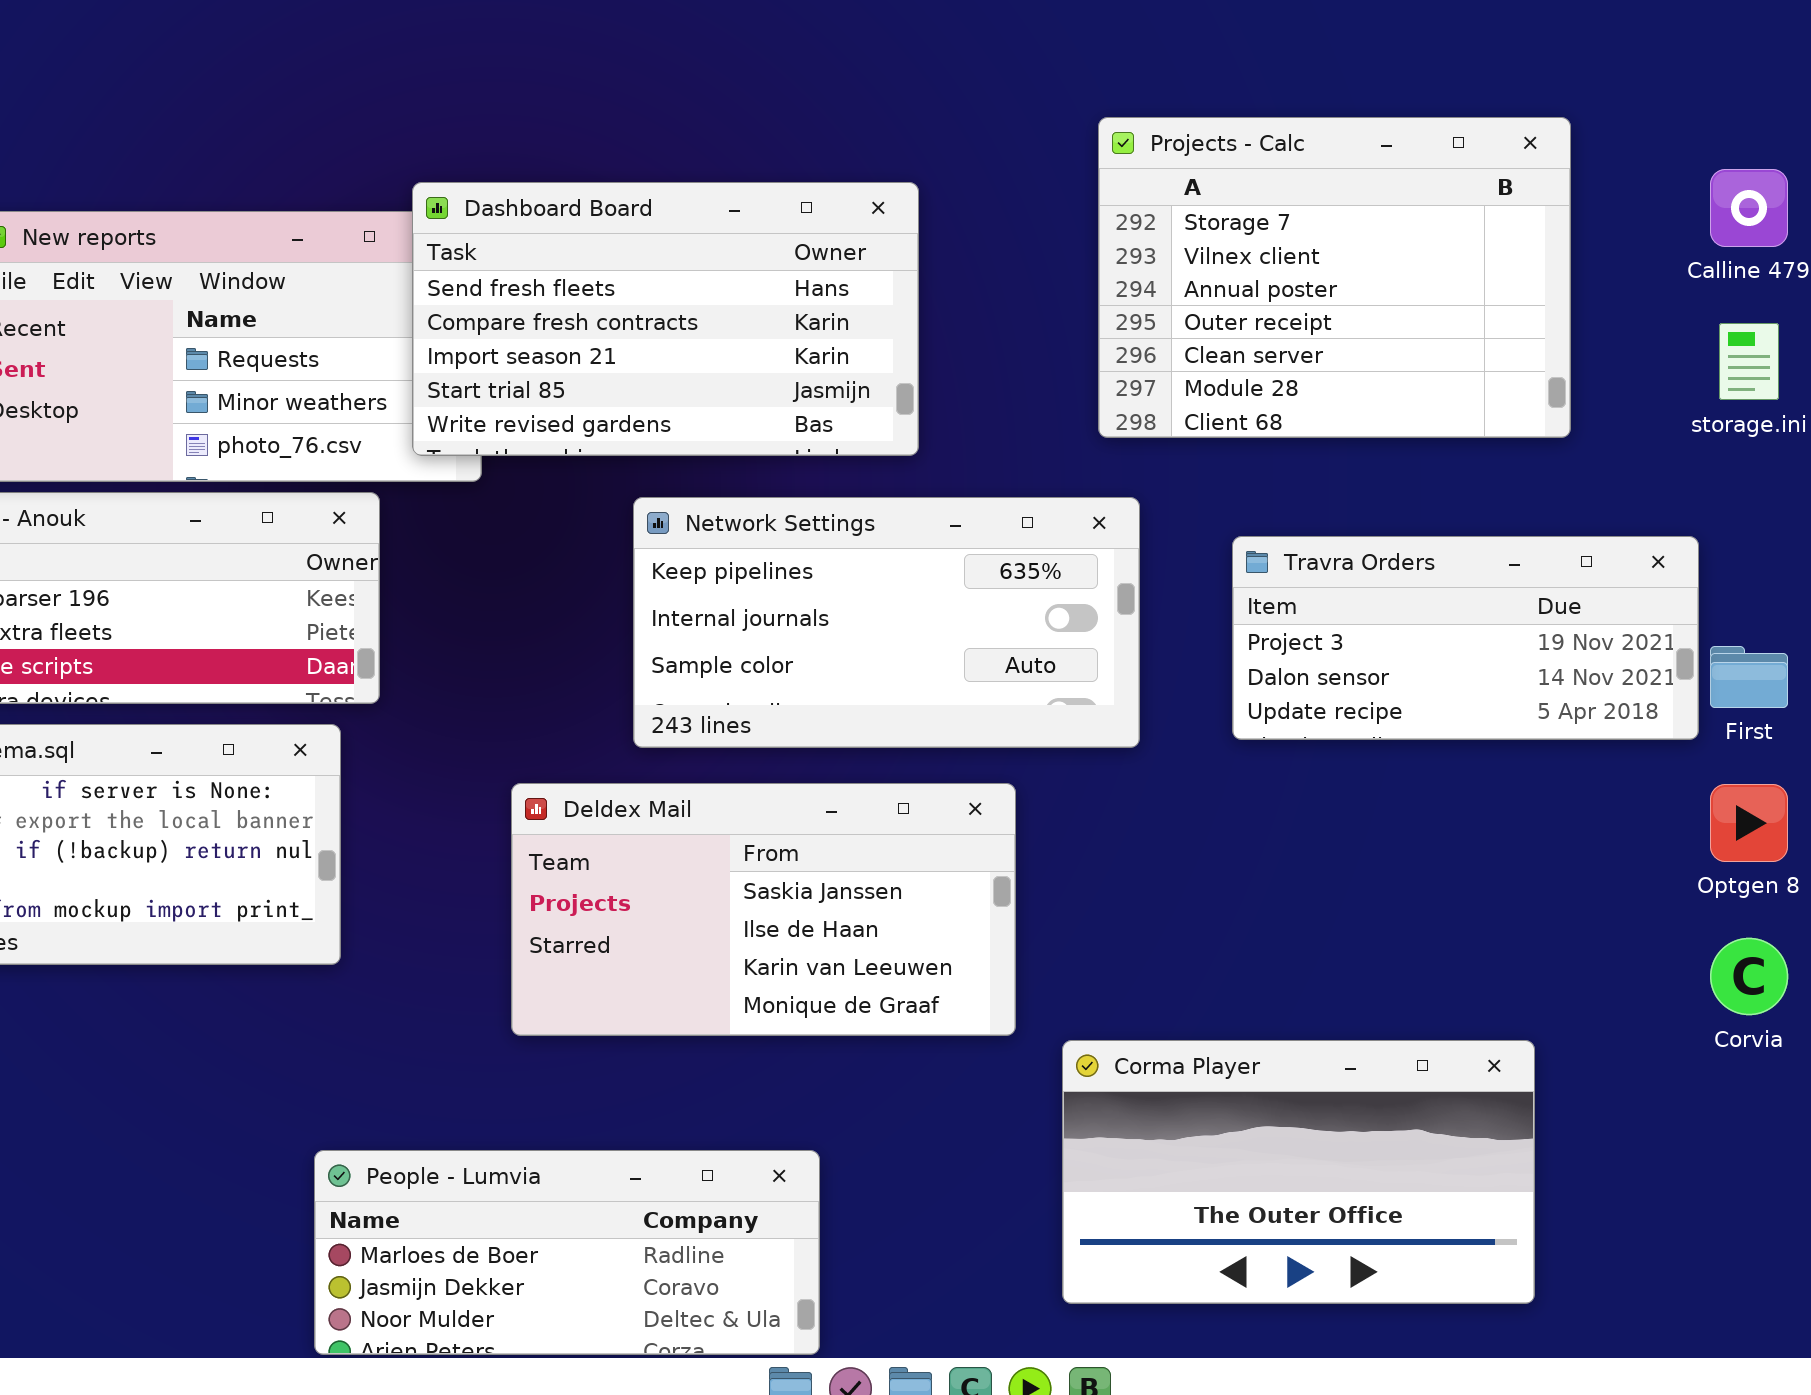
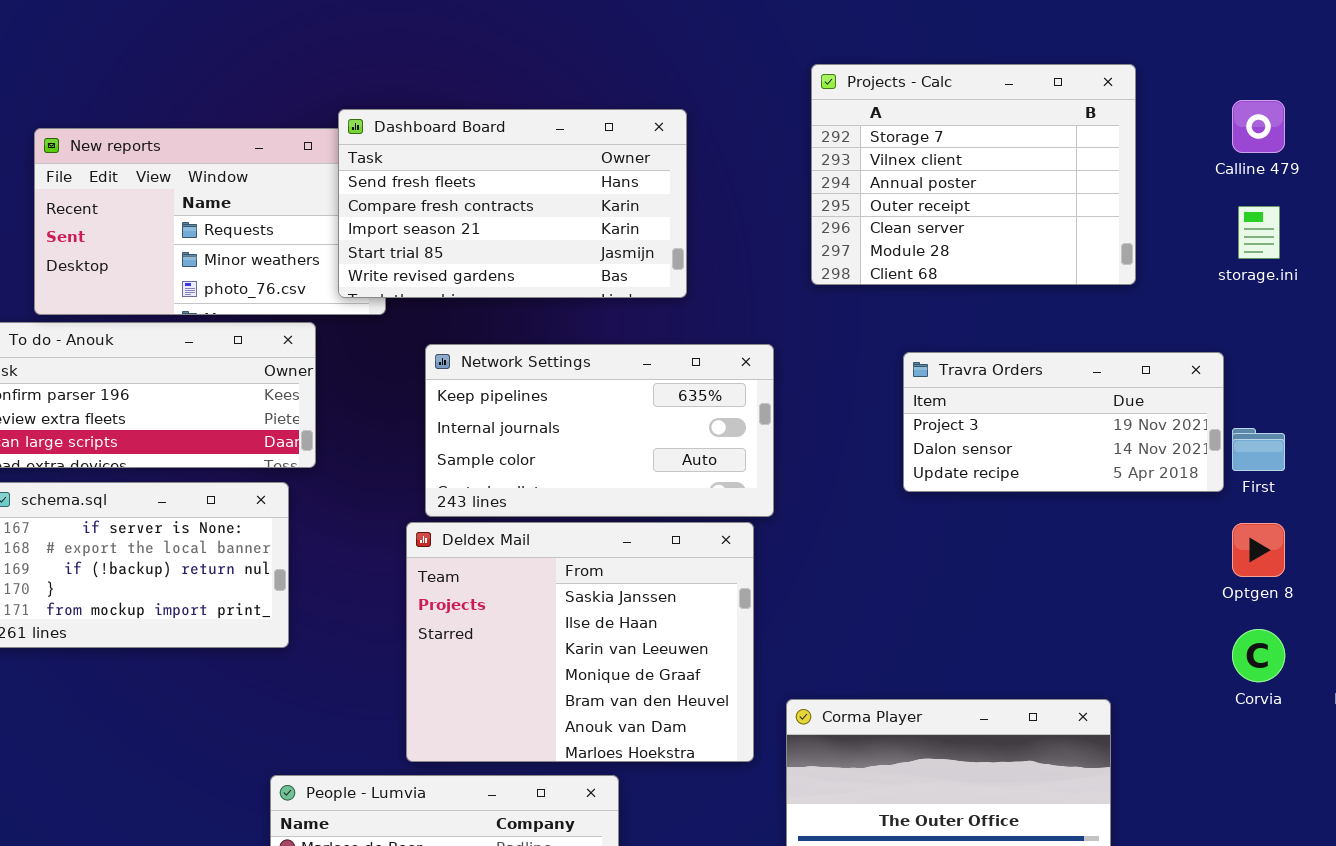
Network Settings: [633,497,1140,748] -> [425,344,774,517], moved
Deldex Mail: [511,783,1016,1036] -> [406,522,754,762], resized

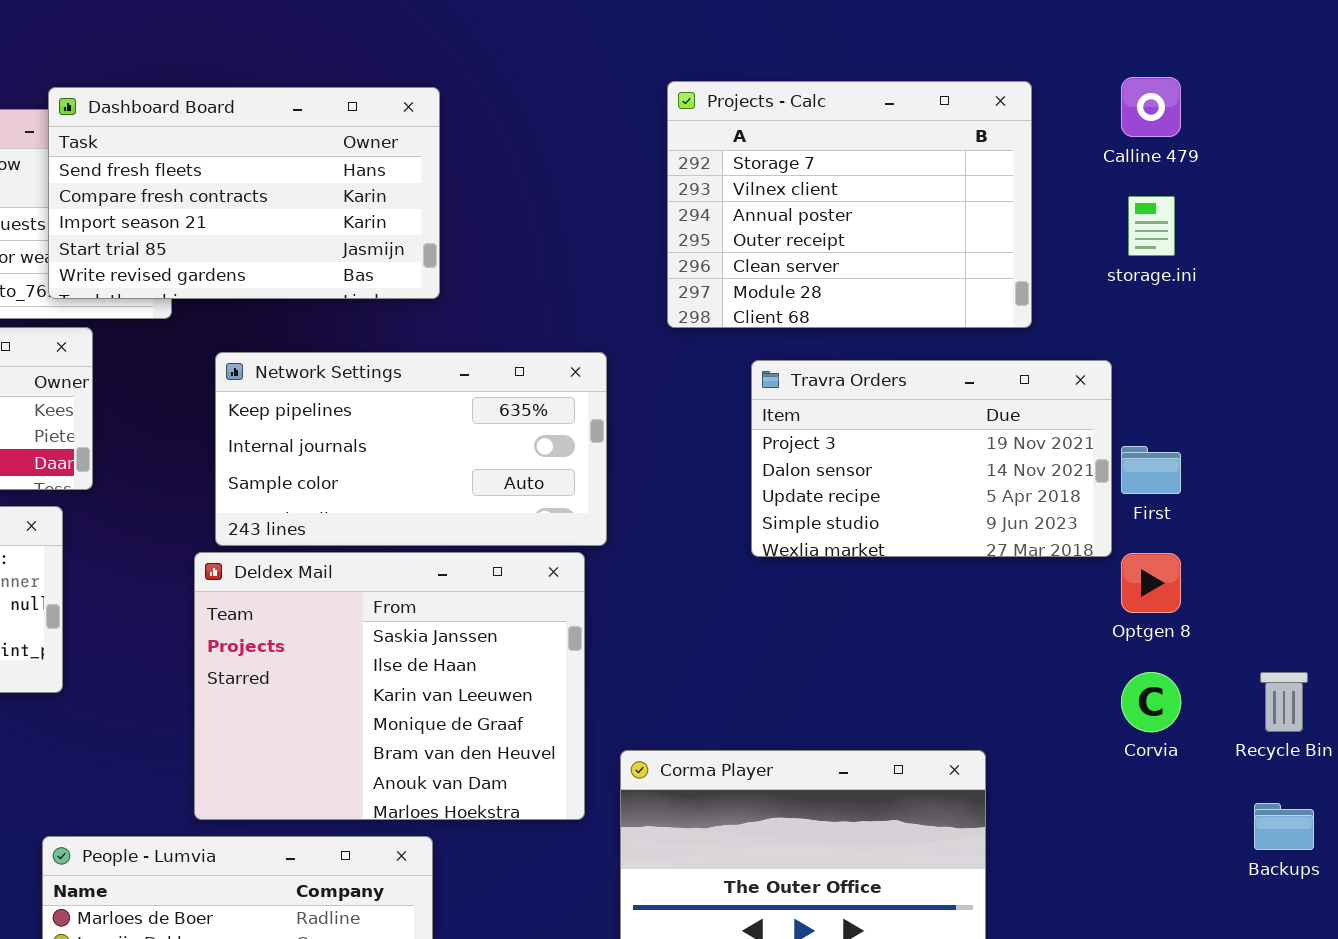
Projects - Calc: [811,64,1136,285] -> [667,81,1032,328], moved
Dashboard Board: [338,109,687,298] -> [48,87,440,299], moved
Travra Orders: [903,352,1224,492] -> [751,360,1112,557], resized

